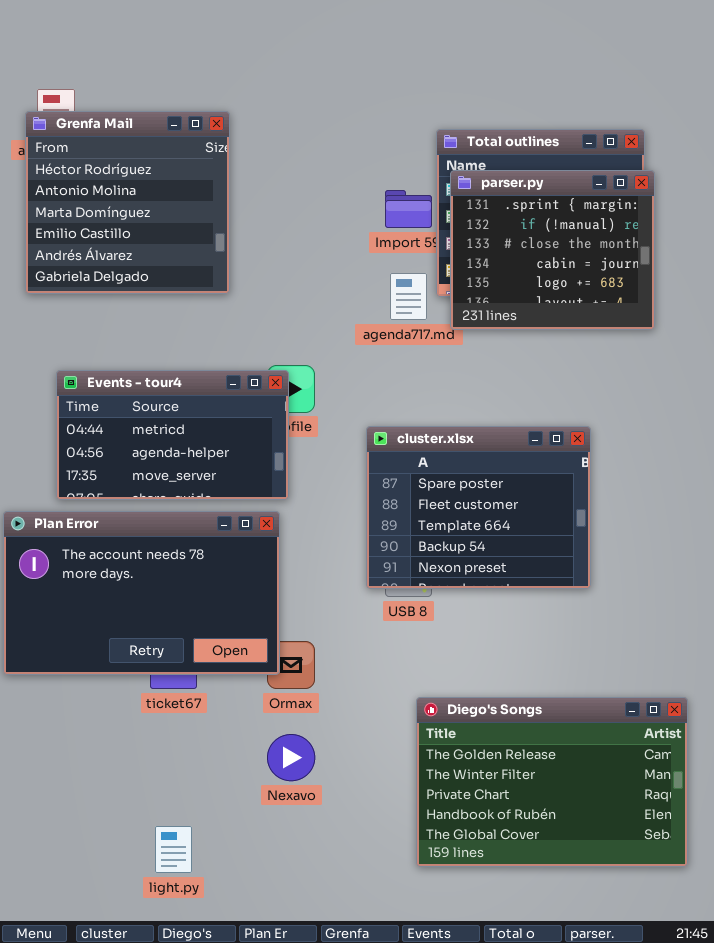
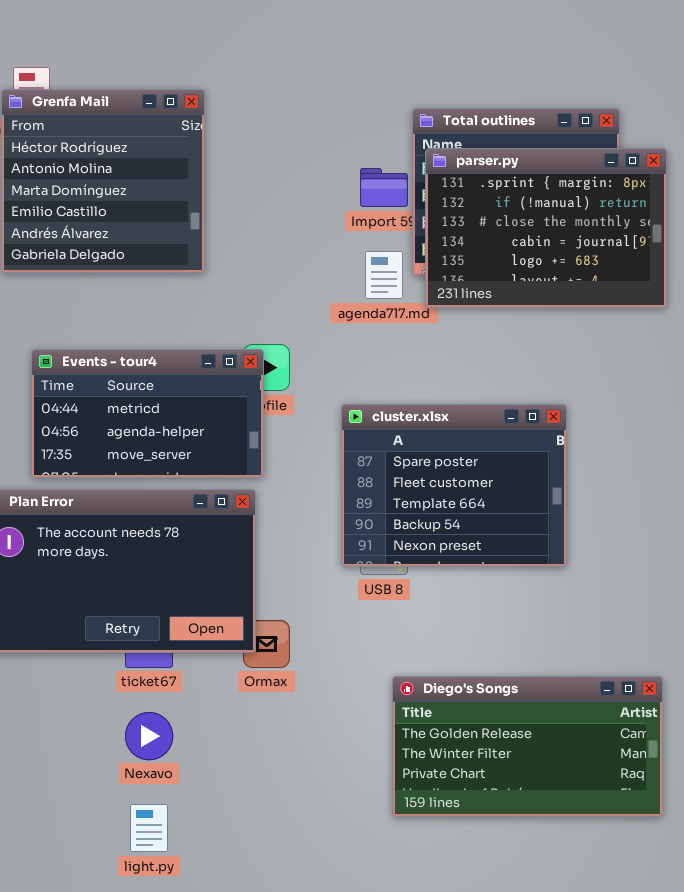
parser.py: [450,170,655,330] -> [425,148,667,308], resized
Diego's Songs: [416,697,688,867] -> [392,676,663,817], resized
Nexavo: [267,734,315,781] -> [125,712,173,760], moved

